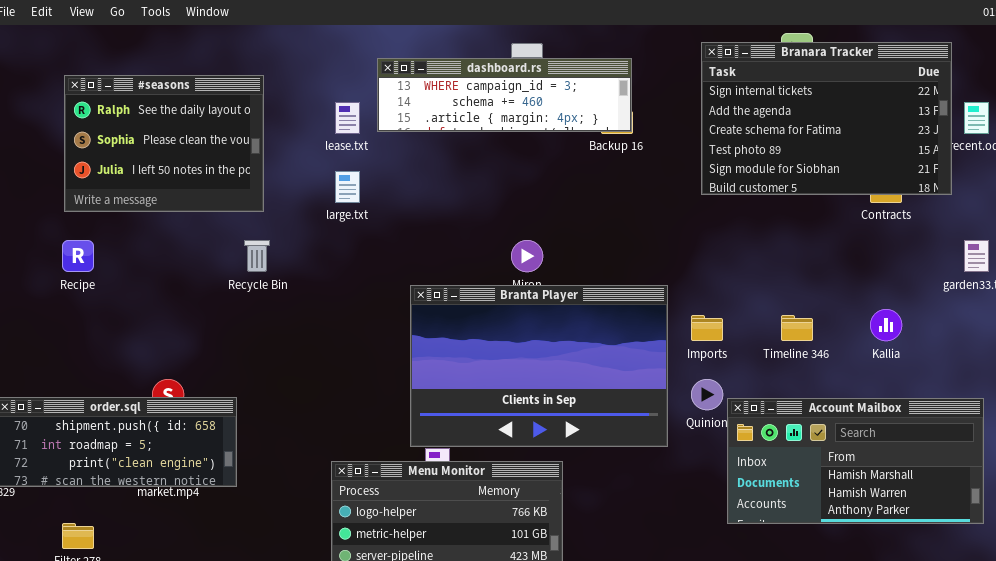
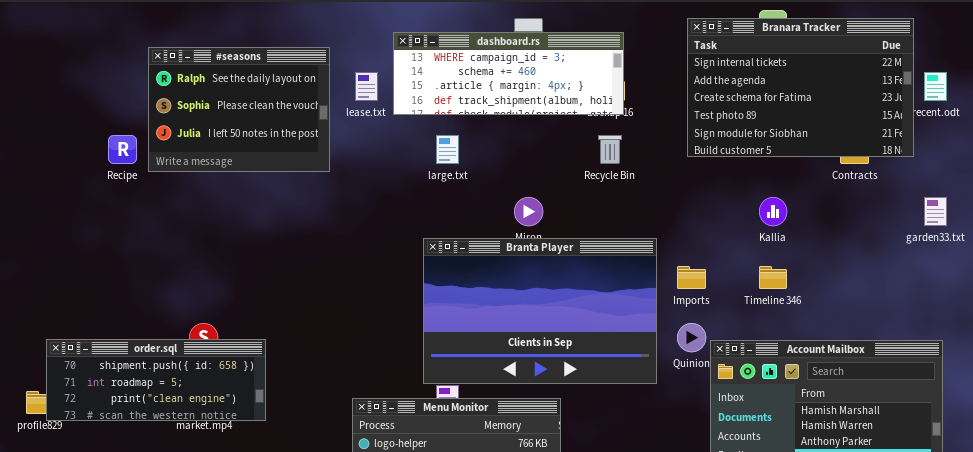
dashboard.rs: [377,58,632,132] -> [393,32,624,115], resized
#seasons: [64,75,264,212] -> [148,47,330,172], moved
large.txt: [335,171,360,203] -> [436,135,459,164], moved
Recipe: [62,240,94,272] -> [108,135,137,164], moved
Recycle Bin: [244,240,270,272] -> [598,135,622,164], moved
Kallia: [870,309,902,341] -> [759,197,787,226], moved

